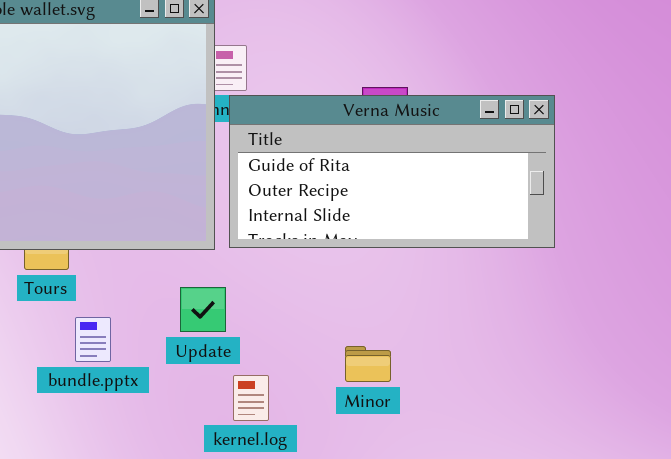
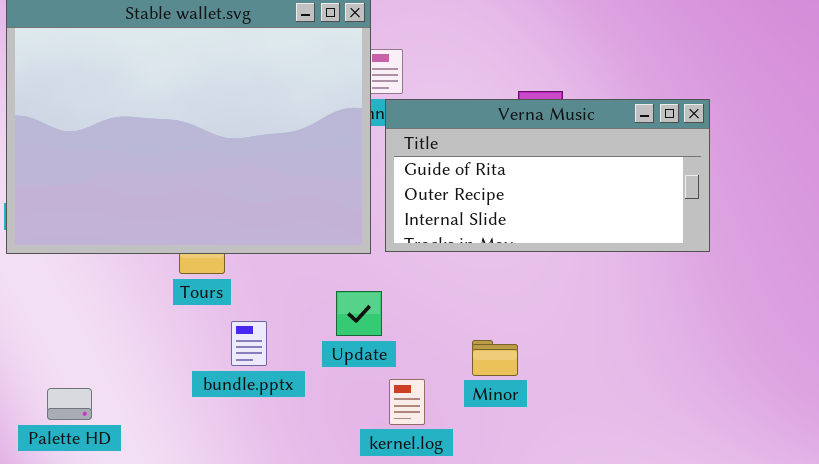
Minor: [345,346,391,382] -> [472,340,518,376], moved

